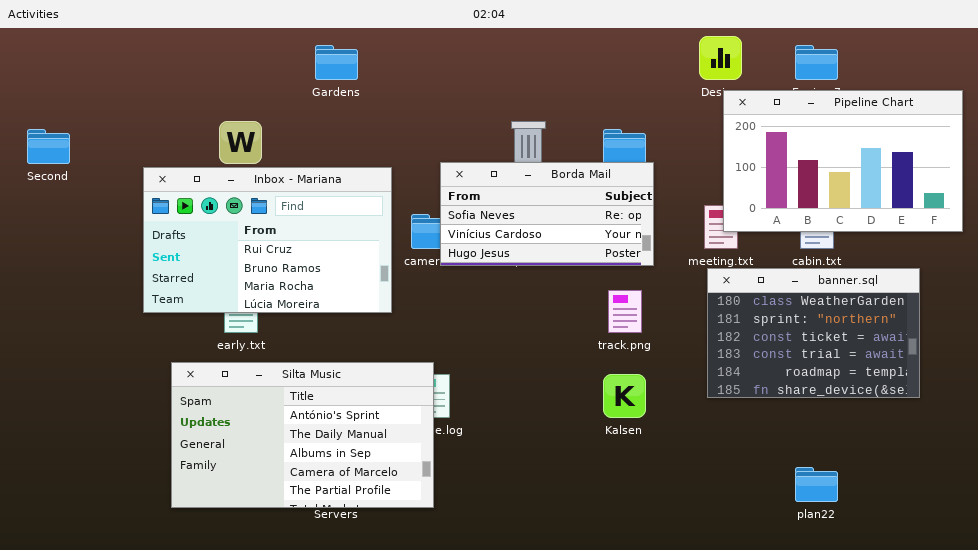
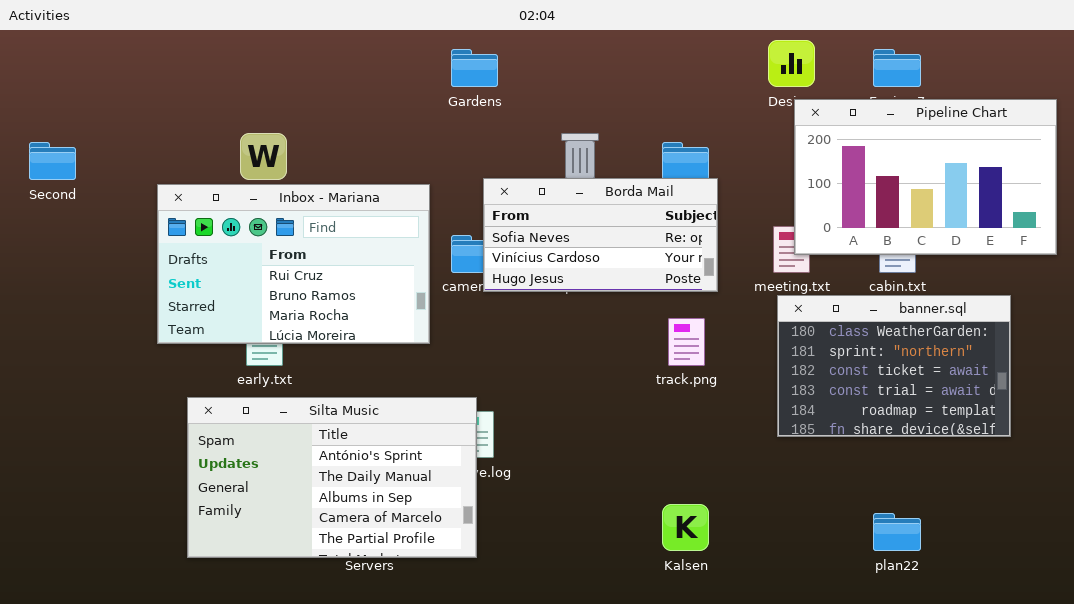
Gardens: [315,45,358,80] -> [451,49,498,87], moved
Kalsen: [603,374,646,418] -> [662,504,709,551], moved

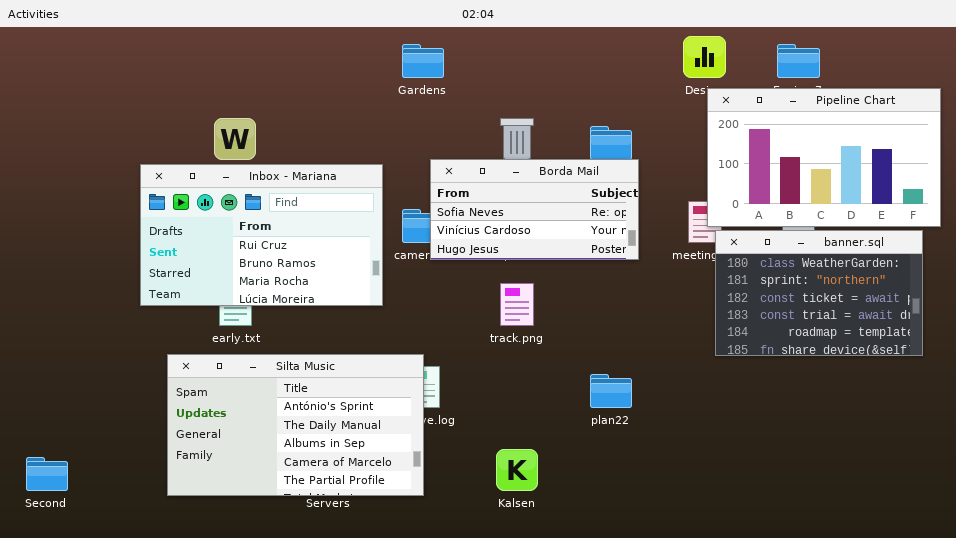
Second: [29,142,76,180] -> [26,457,68,491], moved
banner.sql: [777,295,1011,437] -> [715,230,923,356], moved
track.png: [668,318,705,366] -> [500,283,534,326], moved
Kalsen: [662,504,709,551] -> [496,449,538,491], moved
plan22: [873,513,921,551] -> [590,374,632,408], moved

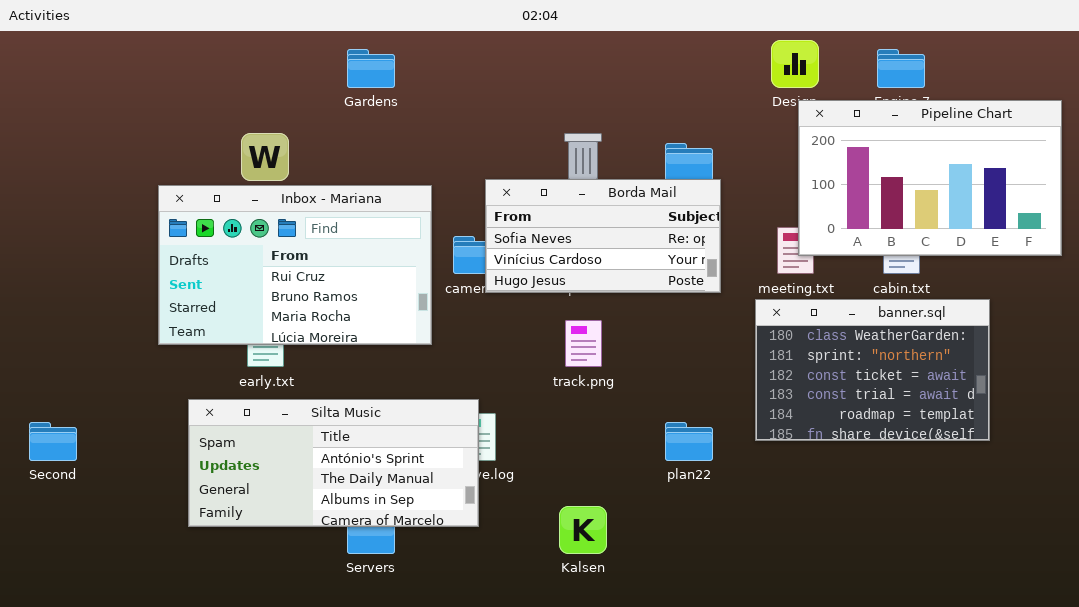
Gardens: [402,44,444,78] -> [347,49,395,88], moved
banner.sql: [715,230,923,356] -> [755,299,990,441], moved
Silta Music: [167,354,424,496] -> [188,399,479,527], resized
Second: [26,457,68,491] -> [29,422,77,461], moved

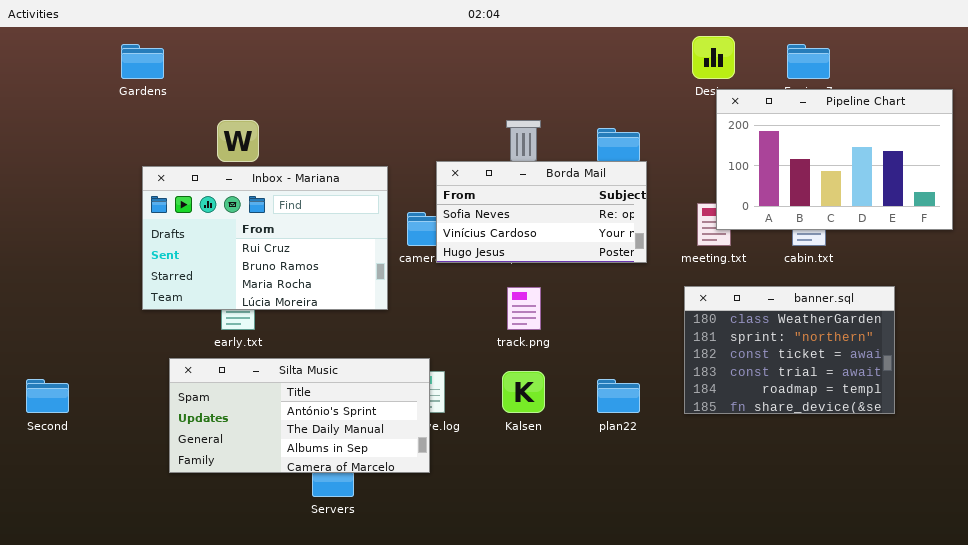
Gardens: [347,49,395,88] -> [121,44,164,79], moved
banner.sql: [755,299,990,441] -> [684,286,895,414], moved
Kalsen: [559,506,607,554] -> [502,371,545,413], moved

